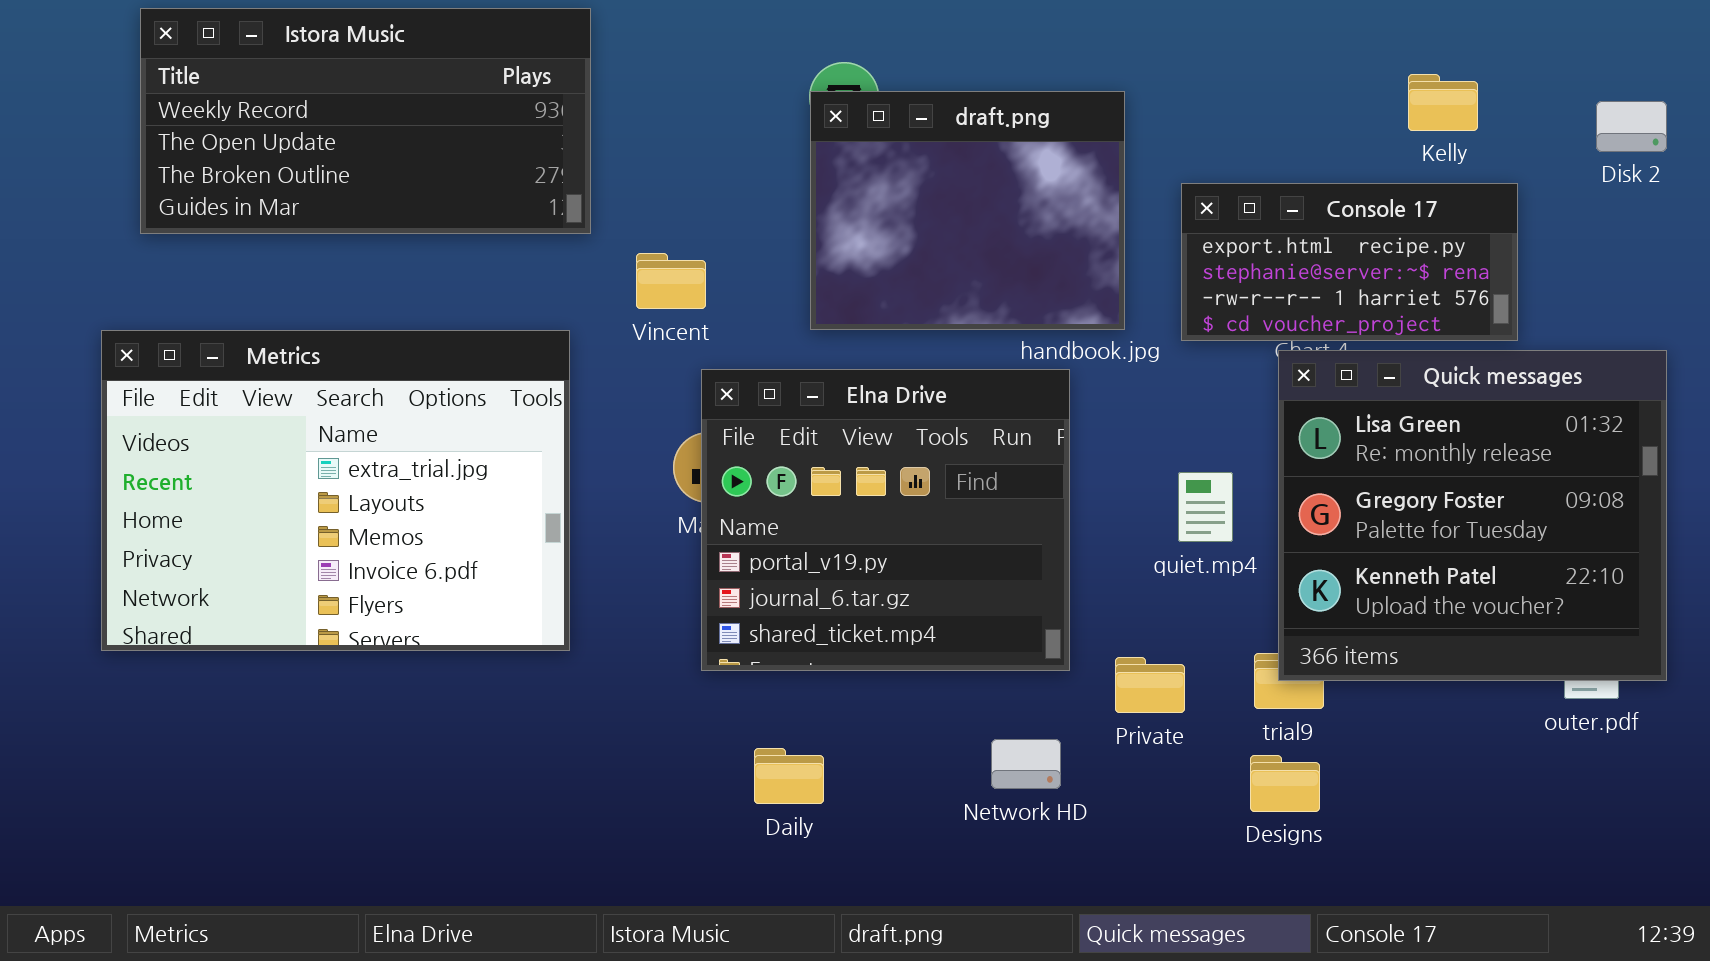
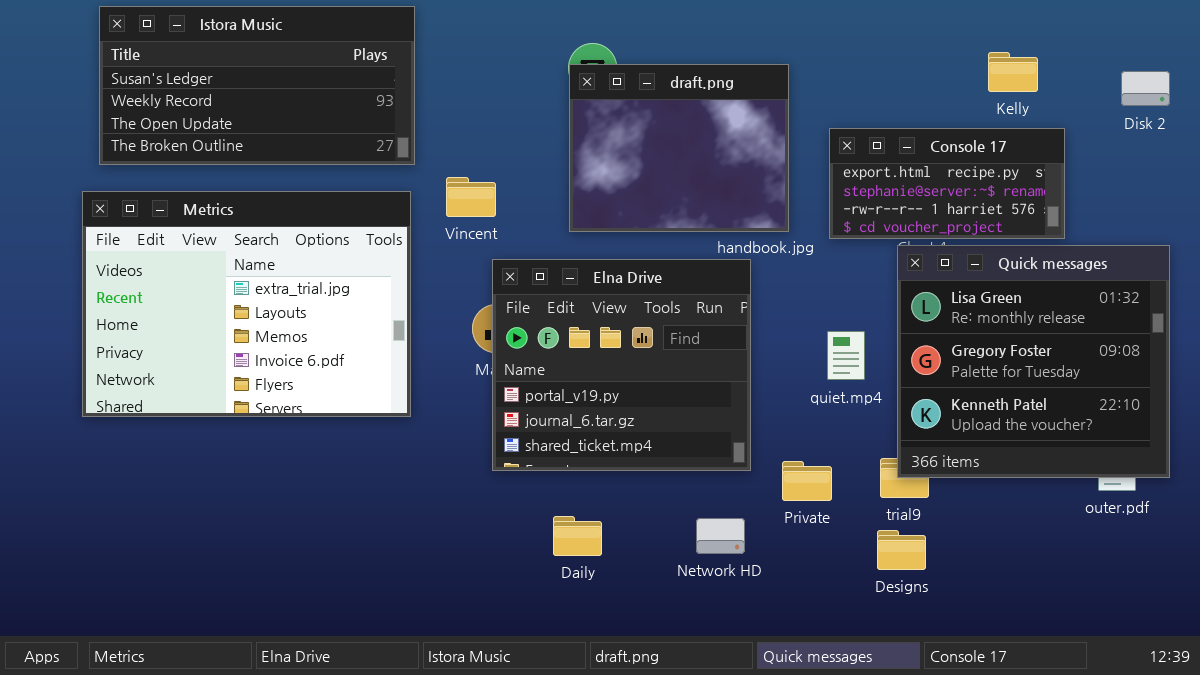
Istora Music: [140,8,591,234] -> [99,6,415,165], scrolled up 1 row
Metrics: [101,330,570,651] -> [82,191,411,417], moved
Daily: [754,748,824,804] -> [553,516,602,556], moved

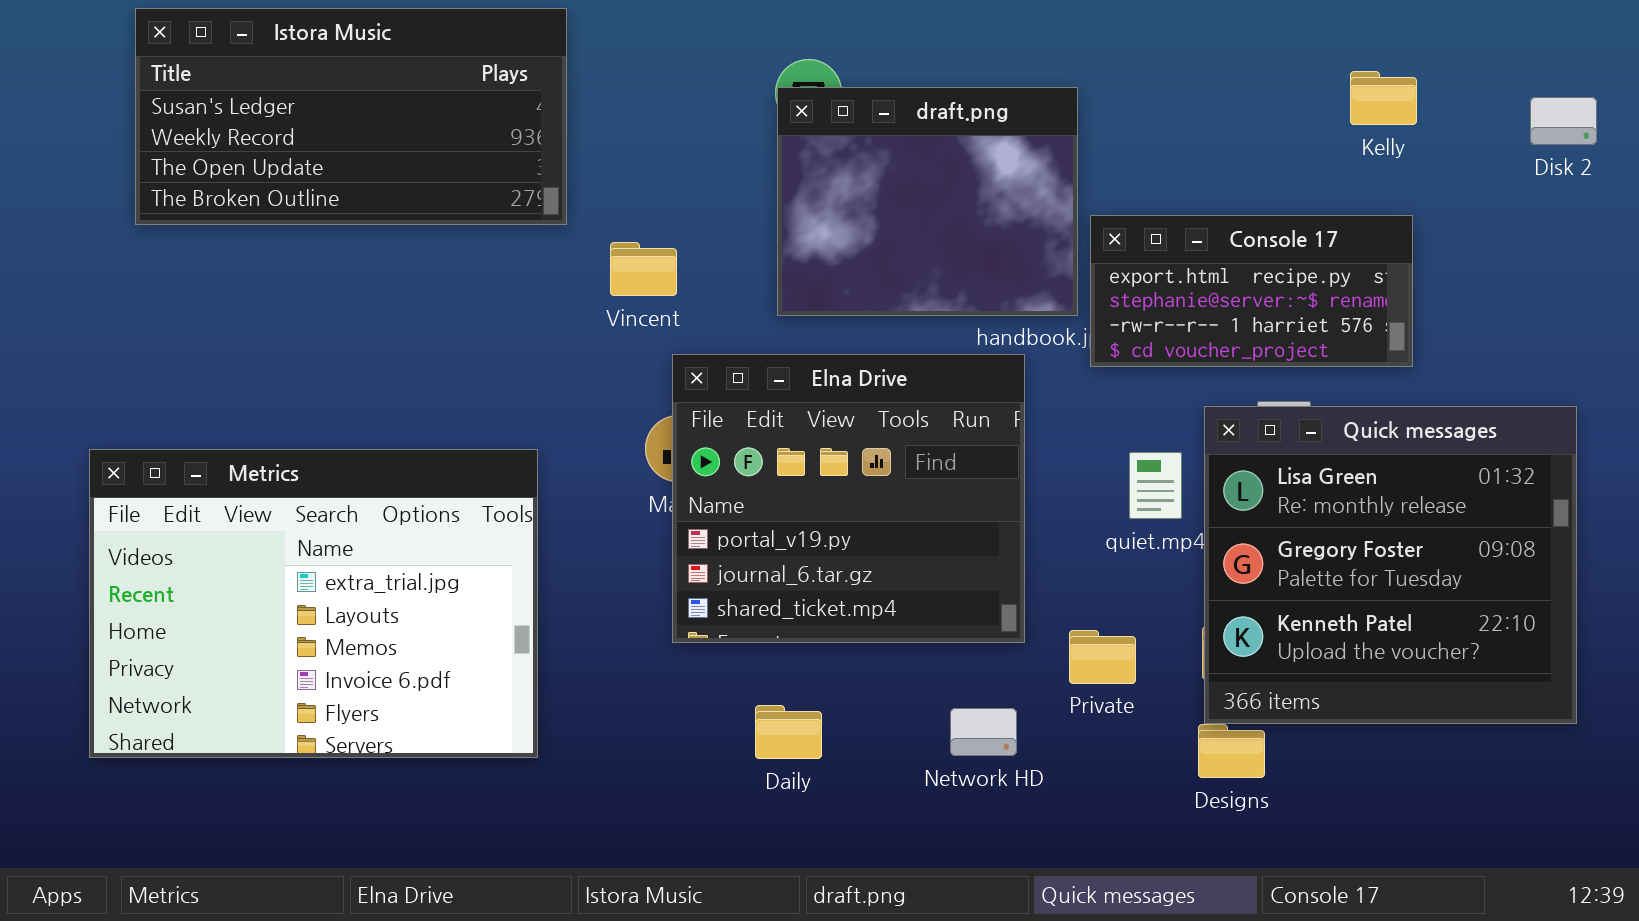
Console 17: [829,128,1065,239] -> [1090,215,1413,367], moved
Metrics: [82,191,411,417] -> [89,449,538,758], moved
Quick messages: [897,245,1170,478] -> [1204,406,1577,724], moved

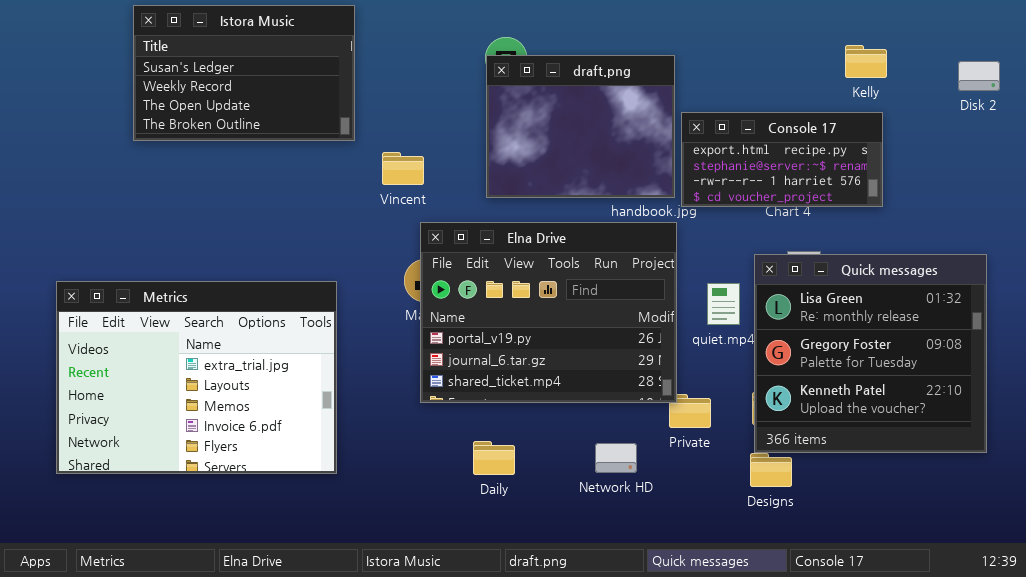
Istora Music: [135,8,567,225] -> [133,5,355,141], resized
Console 17: [1090,215,1413,367] -> [681,112,883,207], moved
Elna Drive: [672,354,1025,643] -> [420,222,677,403], resized

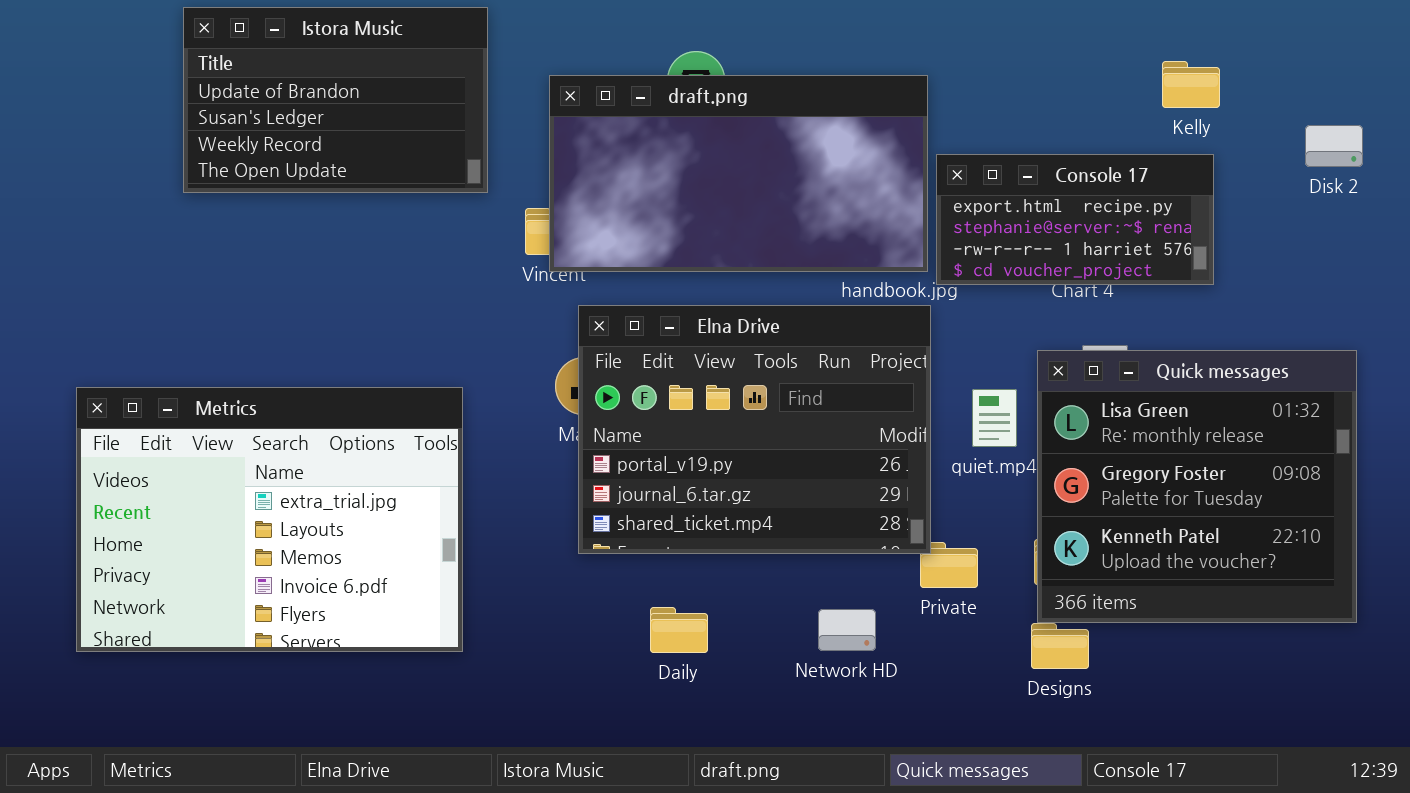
Istora Music: [133,5,355,141] -> [183,7,488,193], scrolled up 1 row
draft.png: [486,55,675,198] -> [549,75,928,272], resized
Disk 2: [958,61,1000,91] -> [1305,125,1363,167], moved

